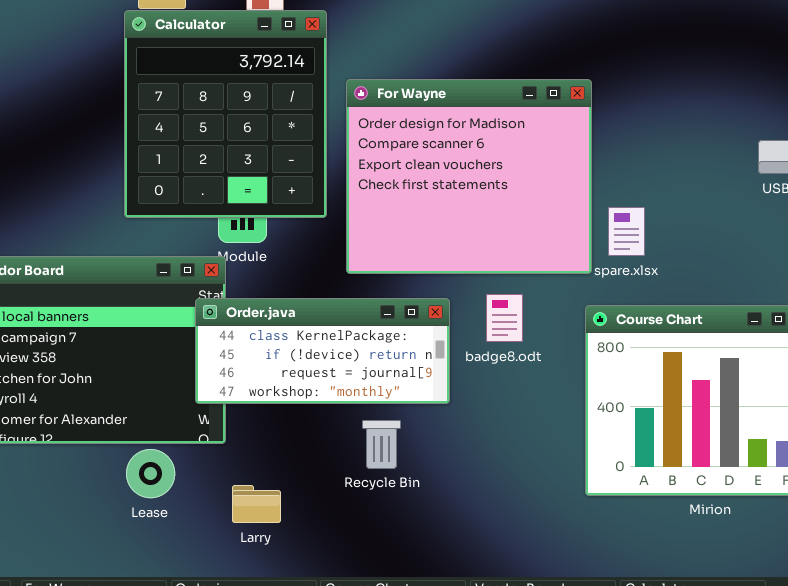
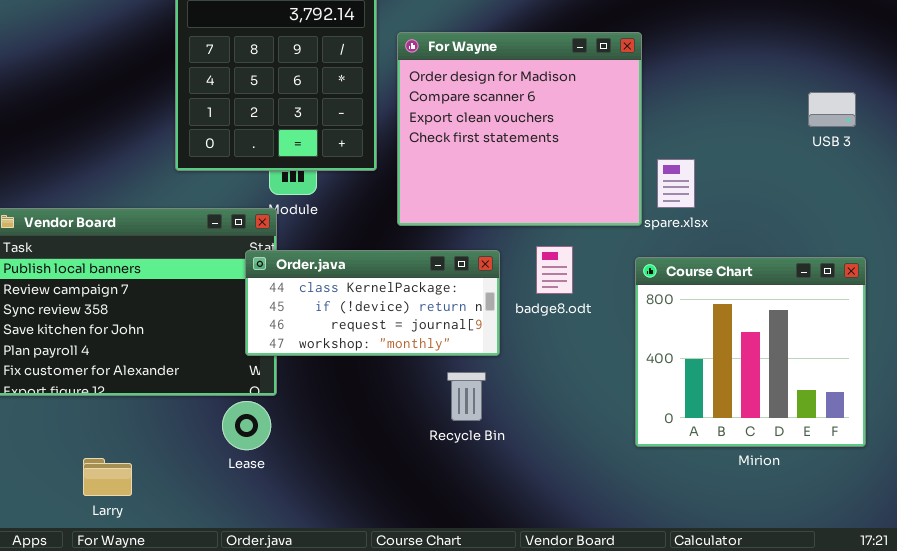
Recycle Bin: [362,420,401,469] -> [447,372,486,421], moved
Lease: [126,449,175,498] -> [222,401,271,450], moved
Larry: [232,485,281,523] -> [83,458,132,496], moved

